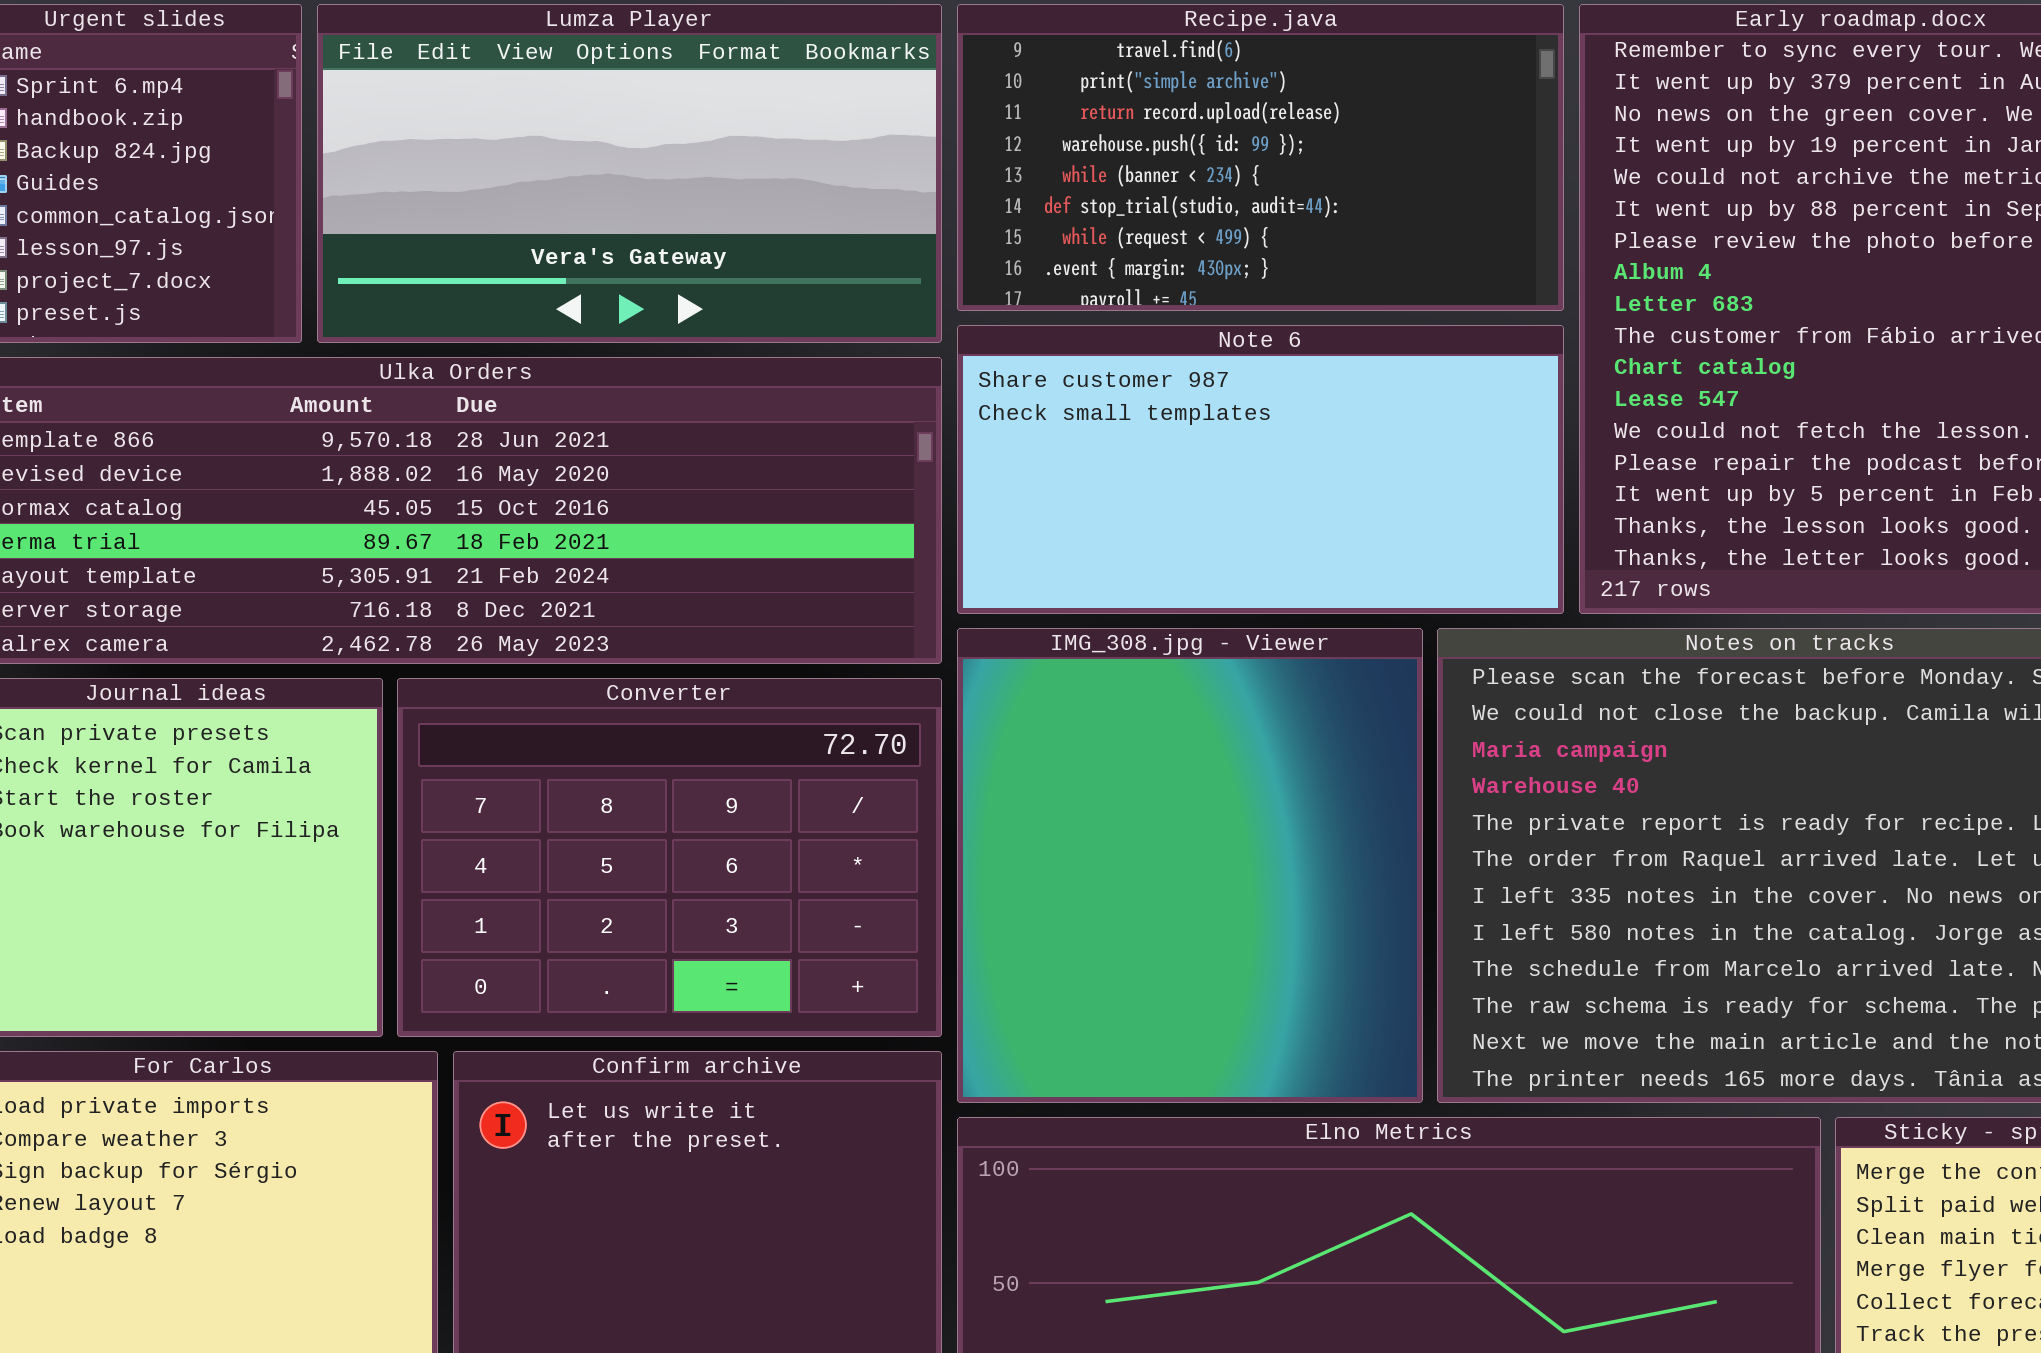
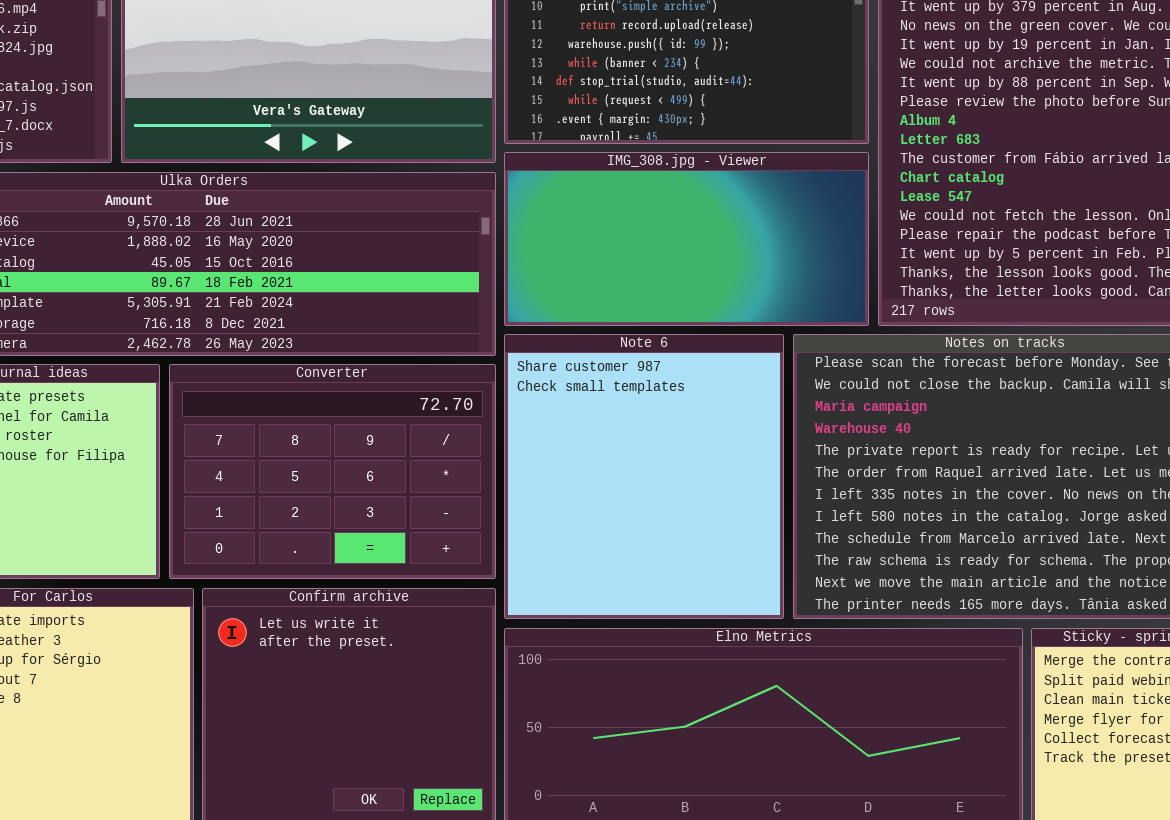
Note 6: [957,325,1564,614] -> [504,334,784,619], moved, resized
IMG_308.jpg - Viewer: [957,628,1423,1103] -> [504,152,869,326], moved, resized

